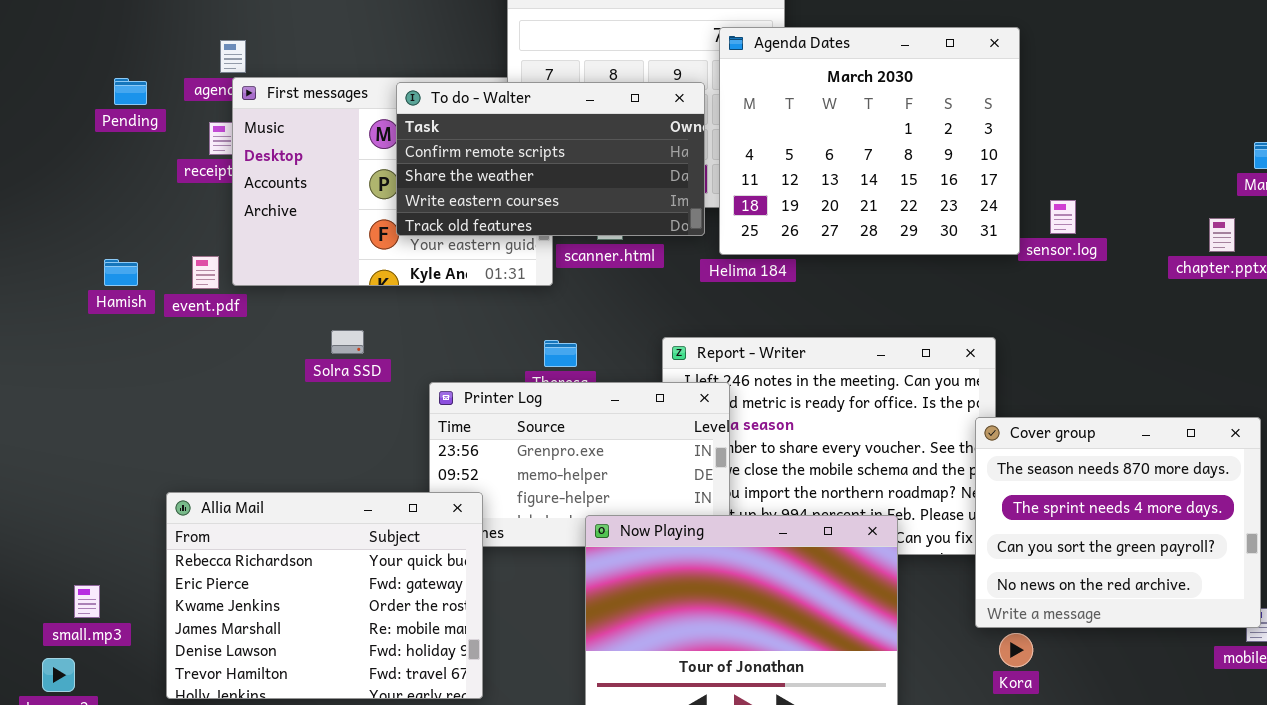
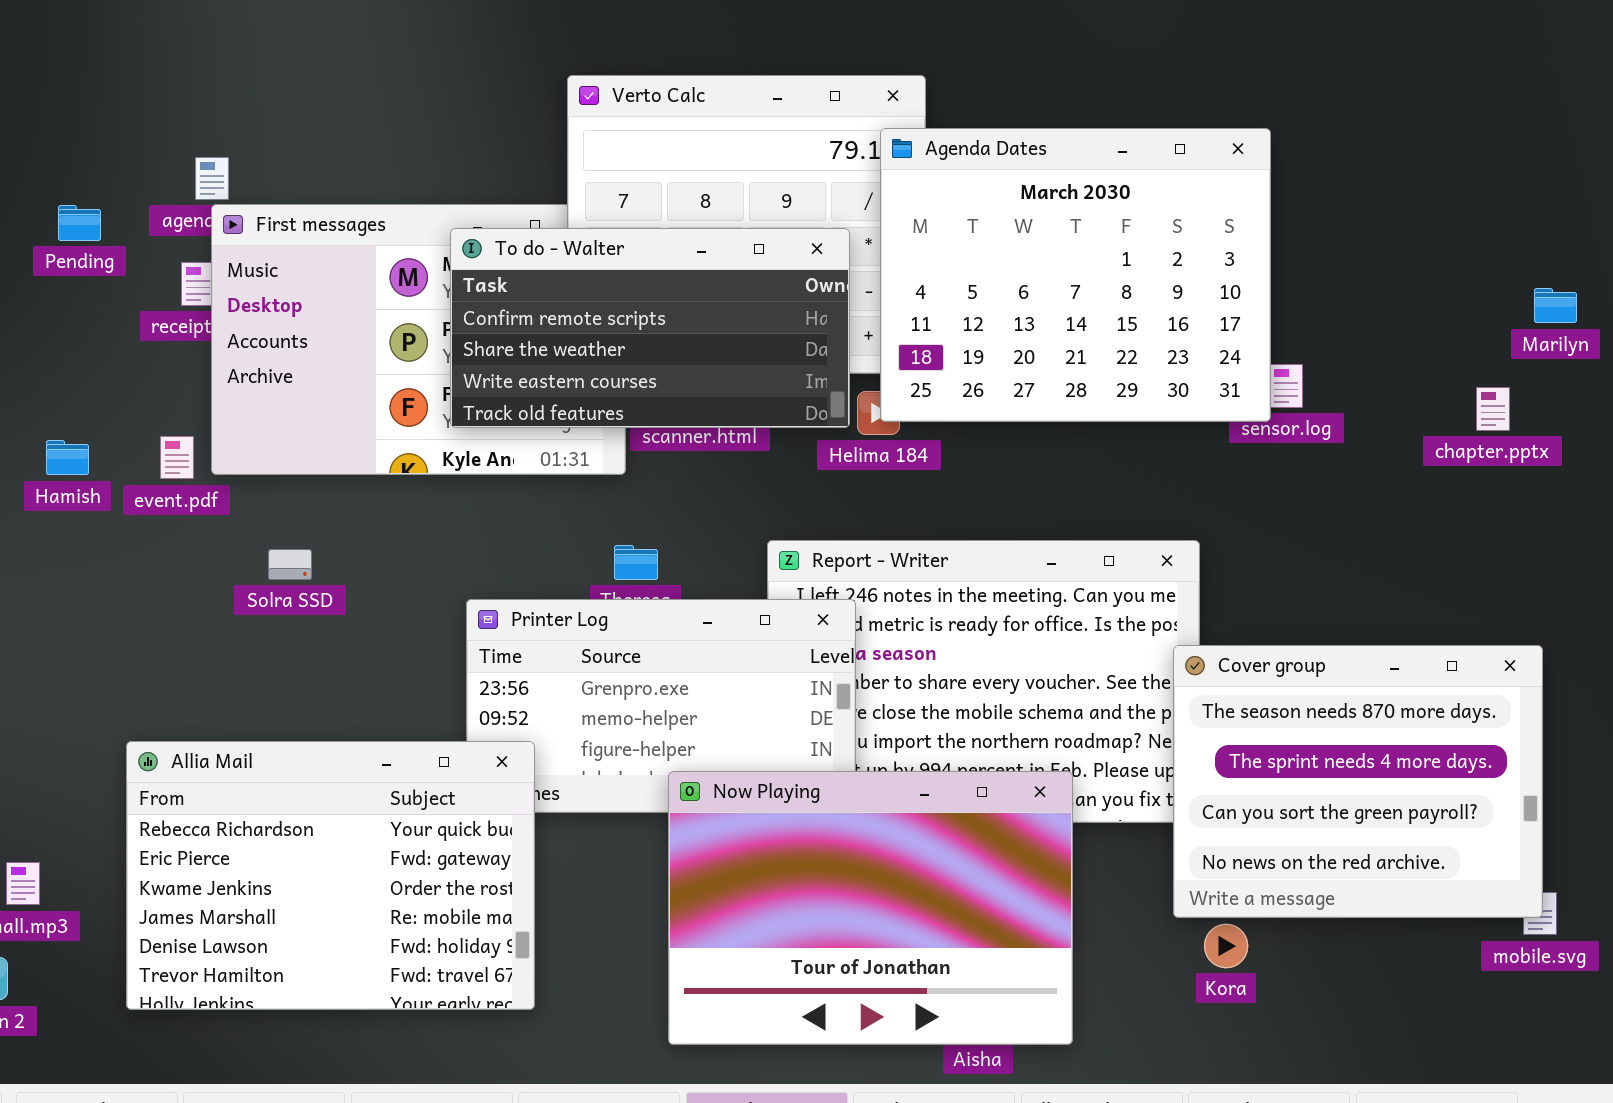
Agenda Dates: [719,27,1020,255] -> [880,128,1271,422], moved
To do - Walter: [396,82,705,236] -> [450,228,850,428], moved
Solra SSD: [331,330,364,354] -> [268,549,312,580], moved

